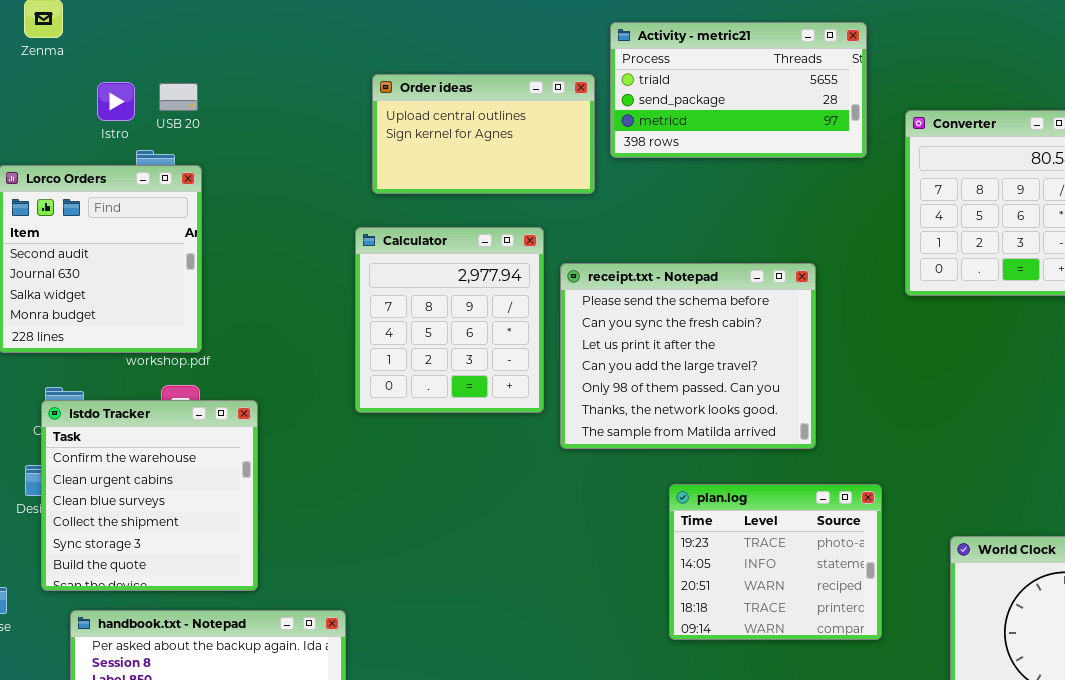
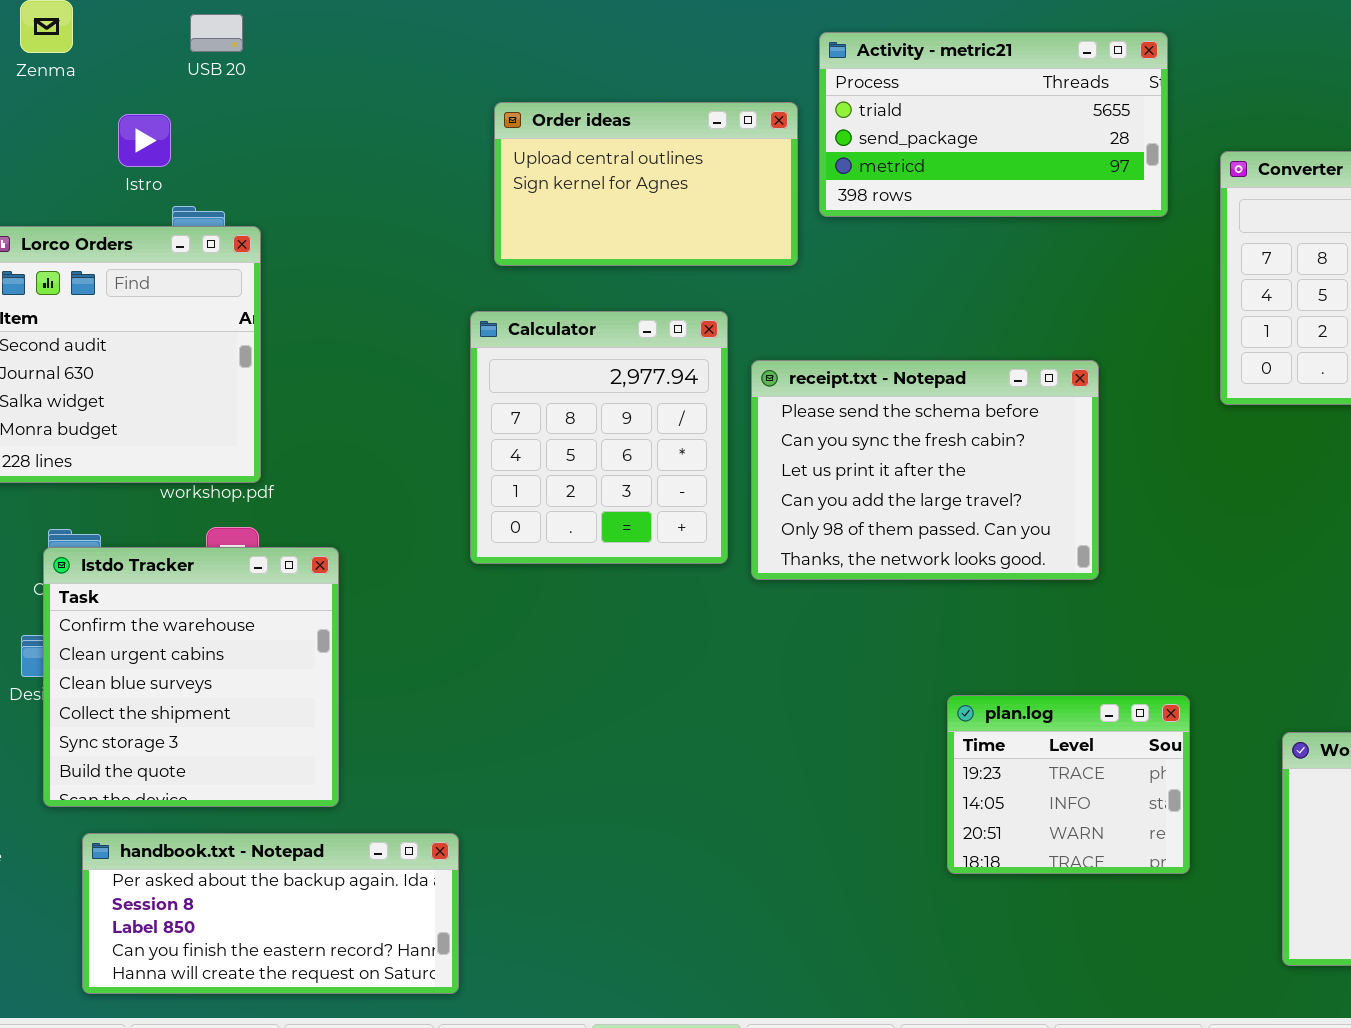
USB 20: [159,83,198,111] -> [190,14,243,52], moved
receipt.txt - Notepad: [560,263,816,449] -> [751,360,1099,580], resized
plan.log: [669,484,882,640] -> [947,695,1190,874], resized

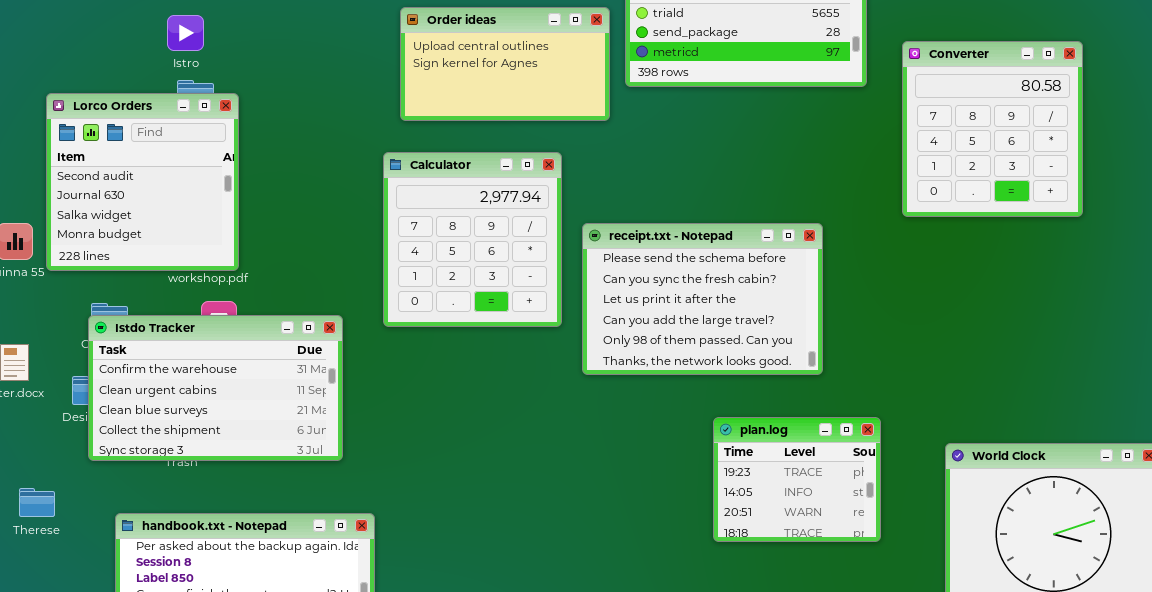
Istro: [118,114,171,167] -> [167,15,204,51], moved
receipt.txt - Notepad: [751,360,1099,580] -> [582,223,823,375], moved
Istdo Tracker: [43,547,339,807] -> [88,315,343,461], resized

